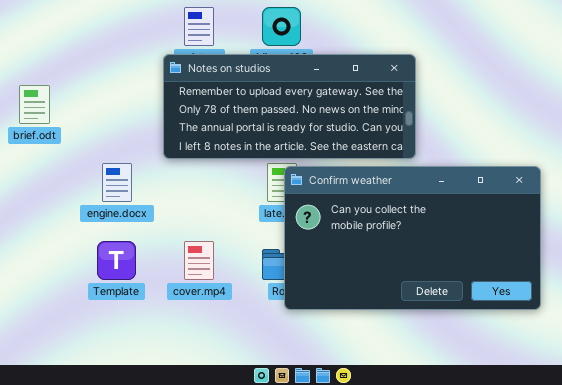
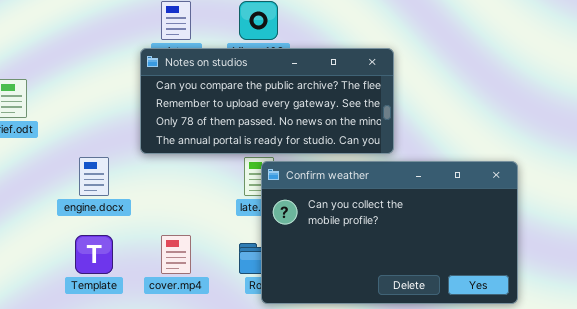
Notes on studios: [163,54,416,159] -> [140,48,394,154], scrolled up 1 row

